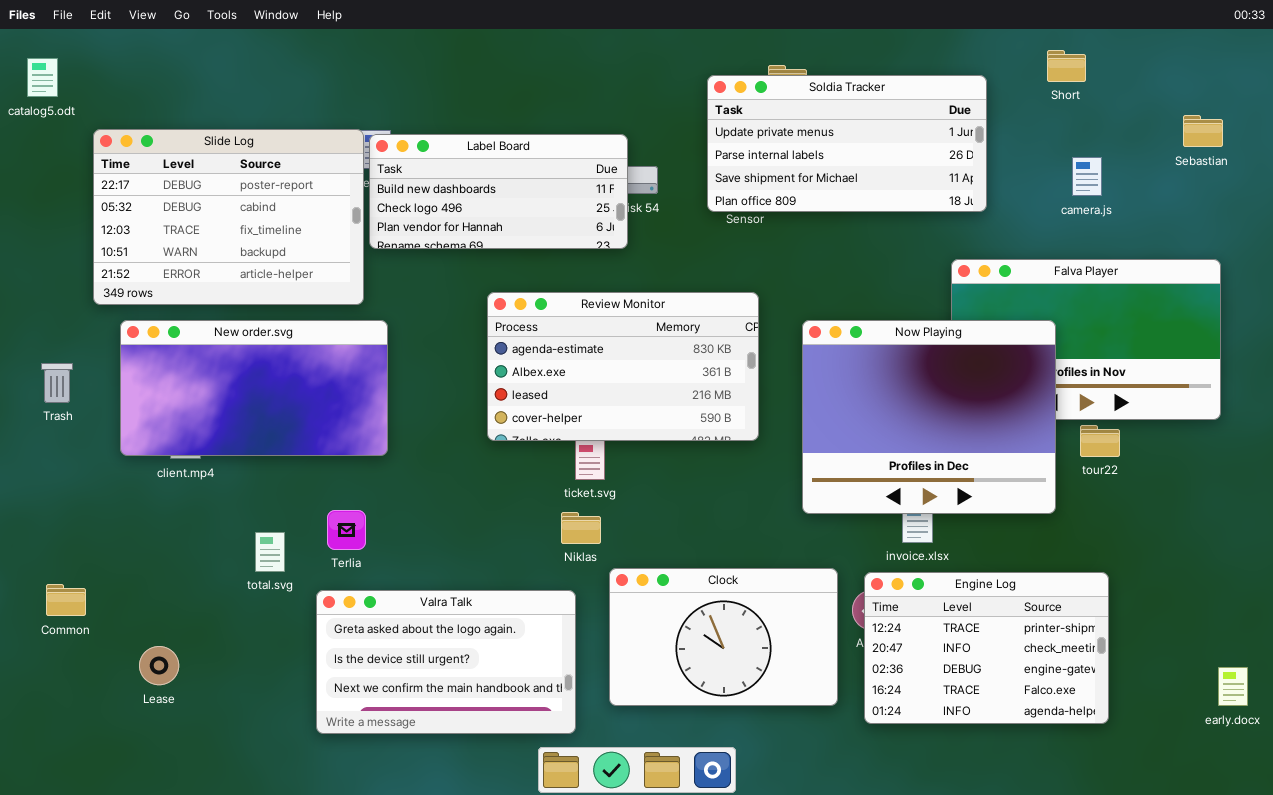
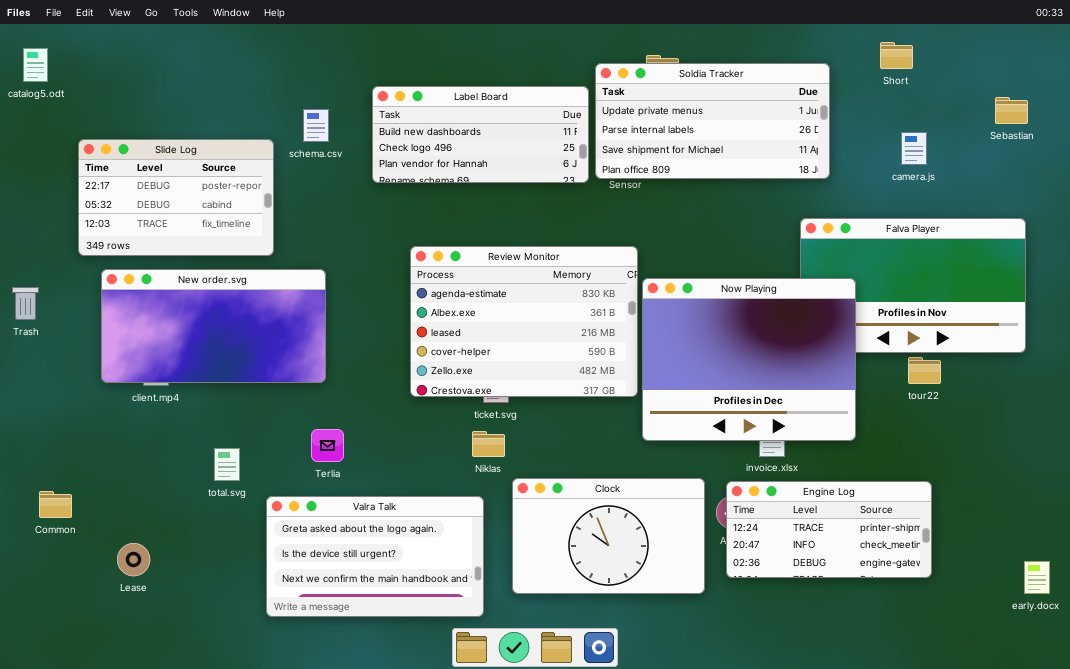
Slide Log: [93,129,364,305] -> [78,139,274,256], resized
Label Board: [369,134,628,249] -> [372,86,589,183], moved
Review Monitor: [487,292,759,441] -> [410,246,638,397], resized
Now Playing: [802,320,1056,514] -> [642,278,856,441], moved
Trash: [41,363,73,403] -> [12,287,39,320], moved
Terlia: [327,510,366,550] -> [311,429,344,462], moved
Engine Log: [864,572,1109,724] -> [726,481,932,578], resized

